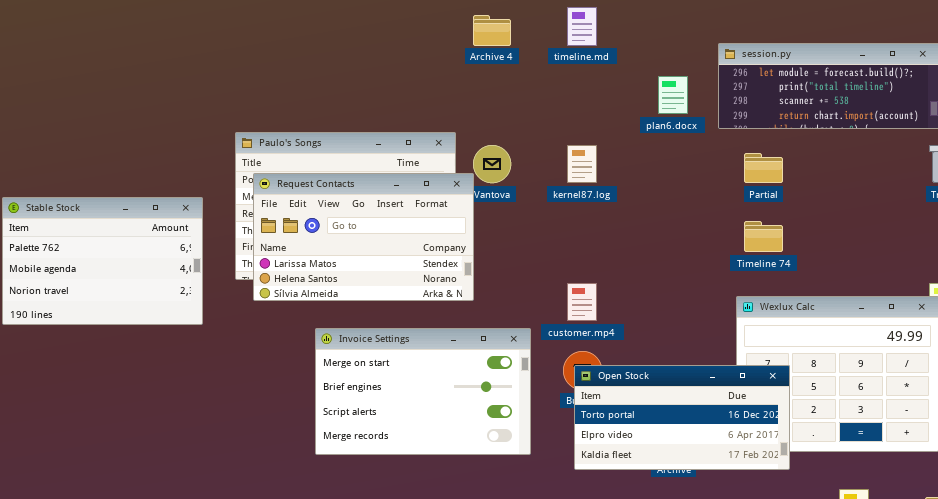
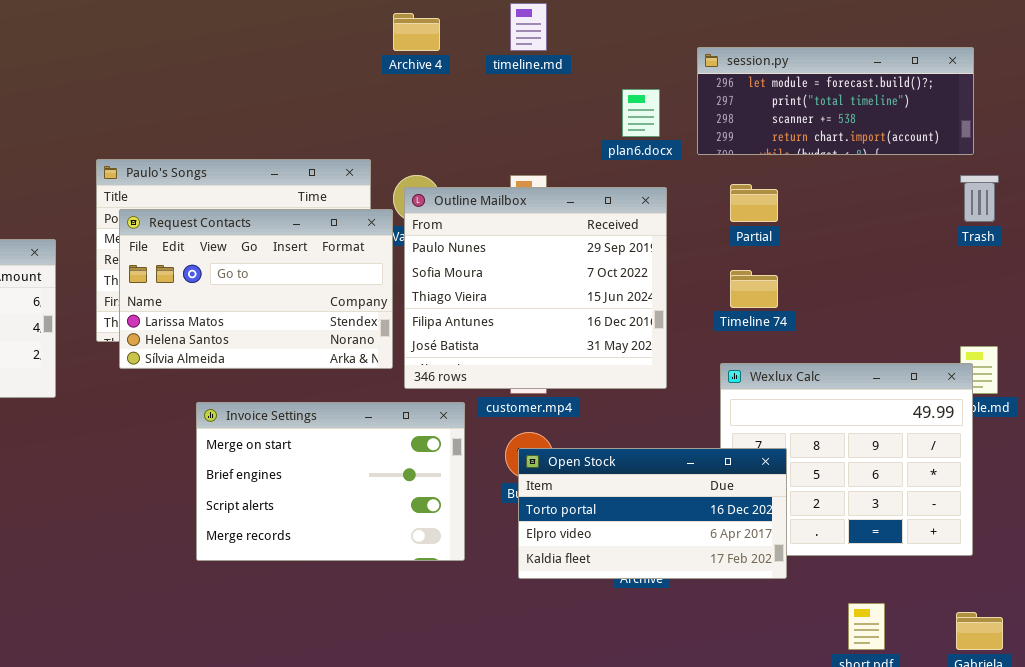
Outline Mailbox: none -> [404,187,667,389], opened

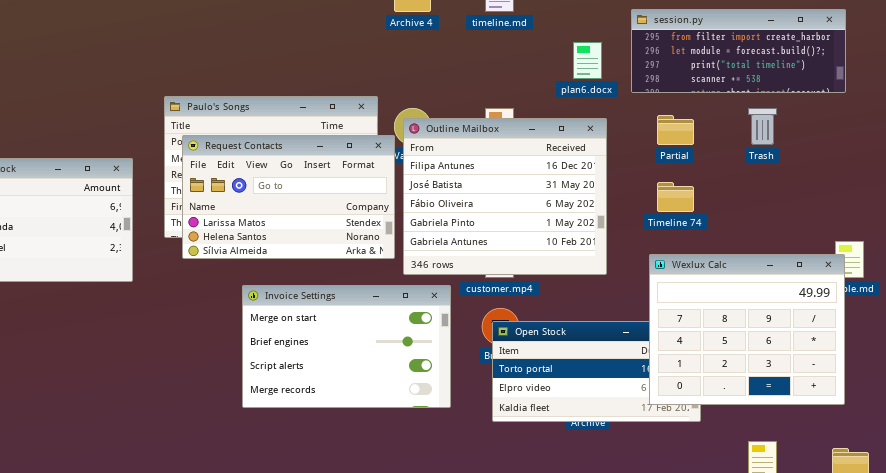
session.py: [697,47,974,155] -> [631,9,846,93], scrolled up 1 row
Trash: [960,175,999,222] -> [748,108,777,145], moved
Outline Mailbox: [404,187,667,389] -> [403,118,607,275], scrolled down 3 rows
Wexlux Calc: [720,363,973,556] -> [649,254,845,405], raised

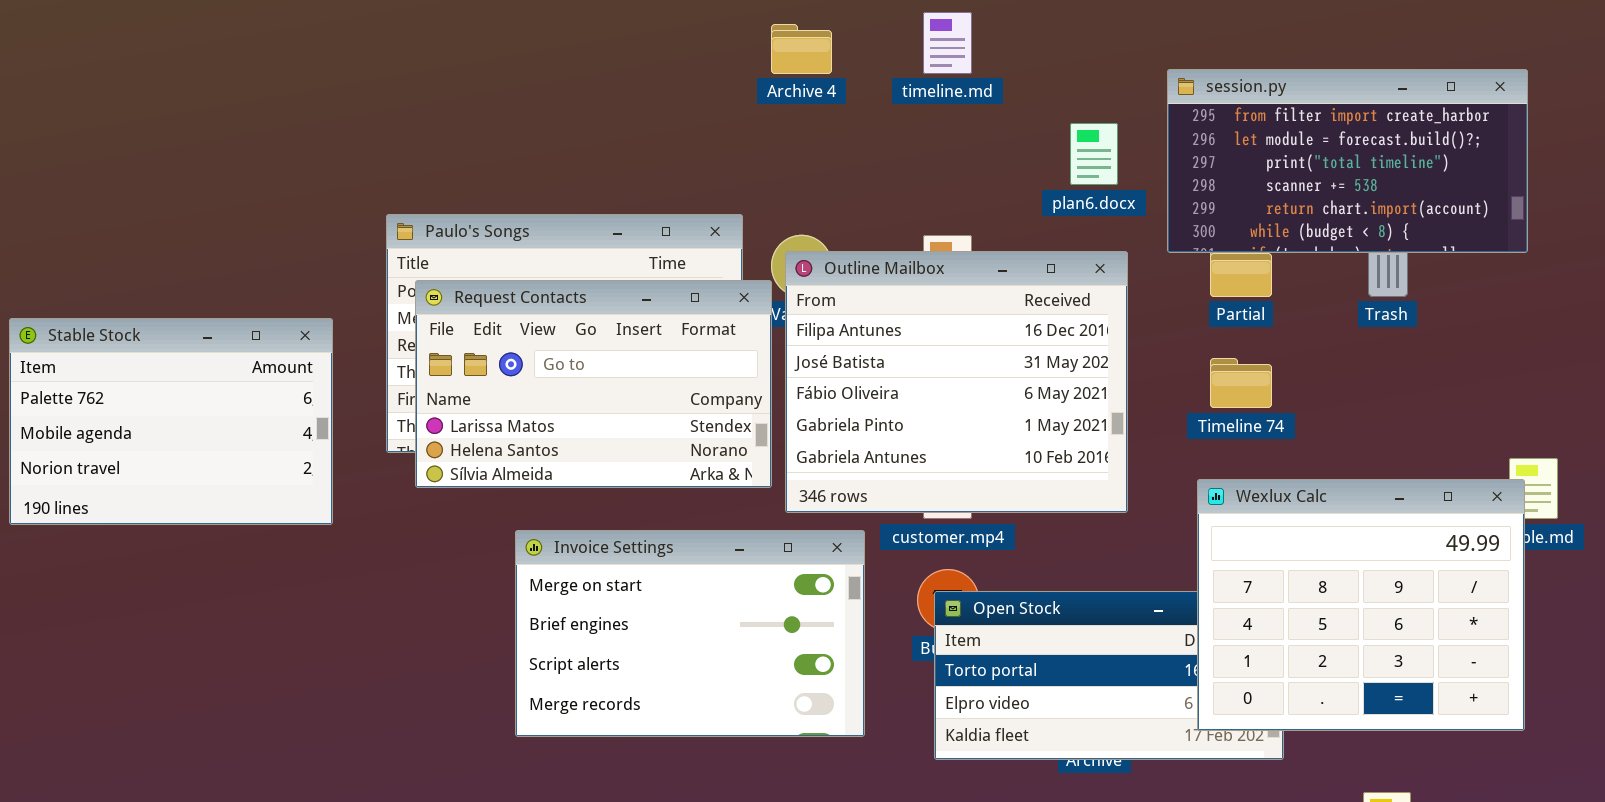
session.py: [631,9,846,93] -> [1167,69,1528,253], resized

